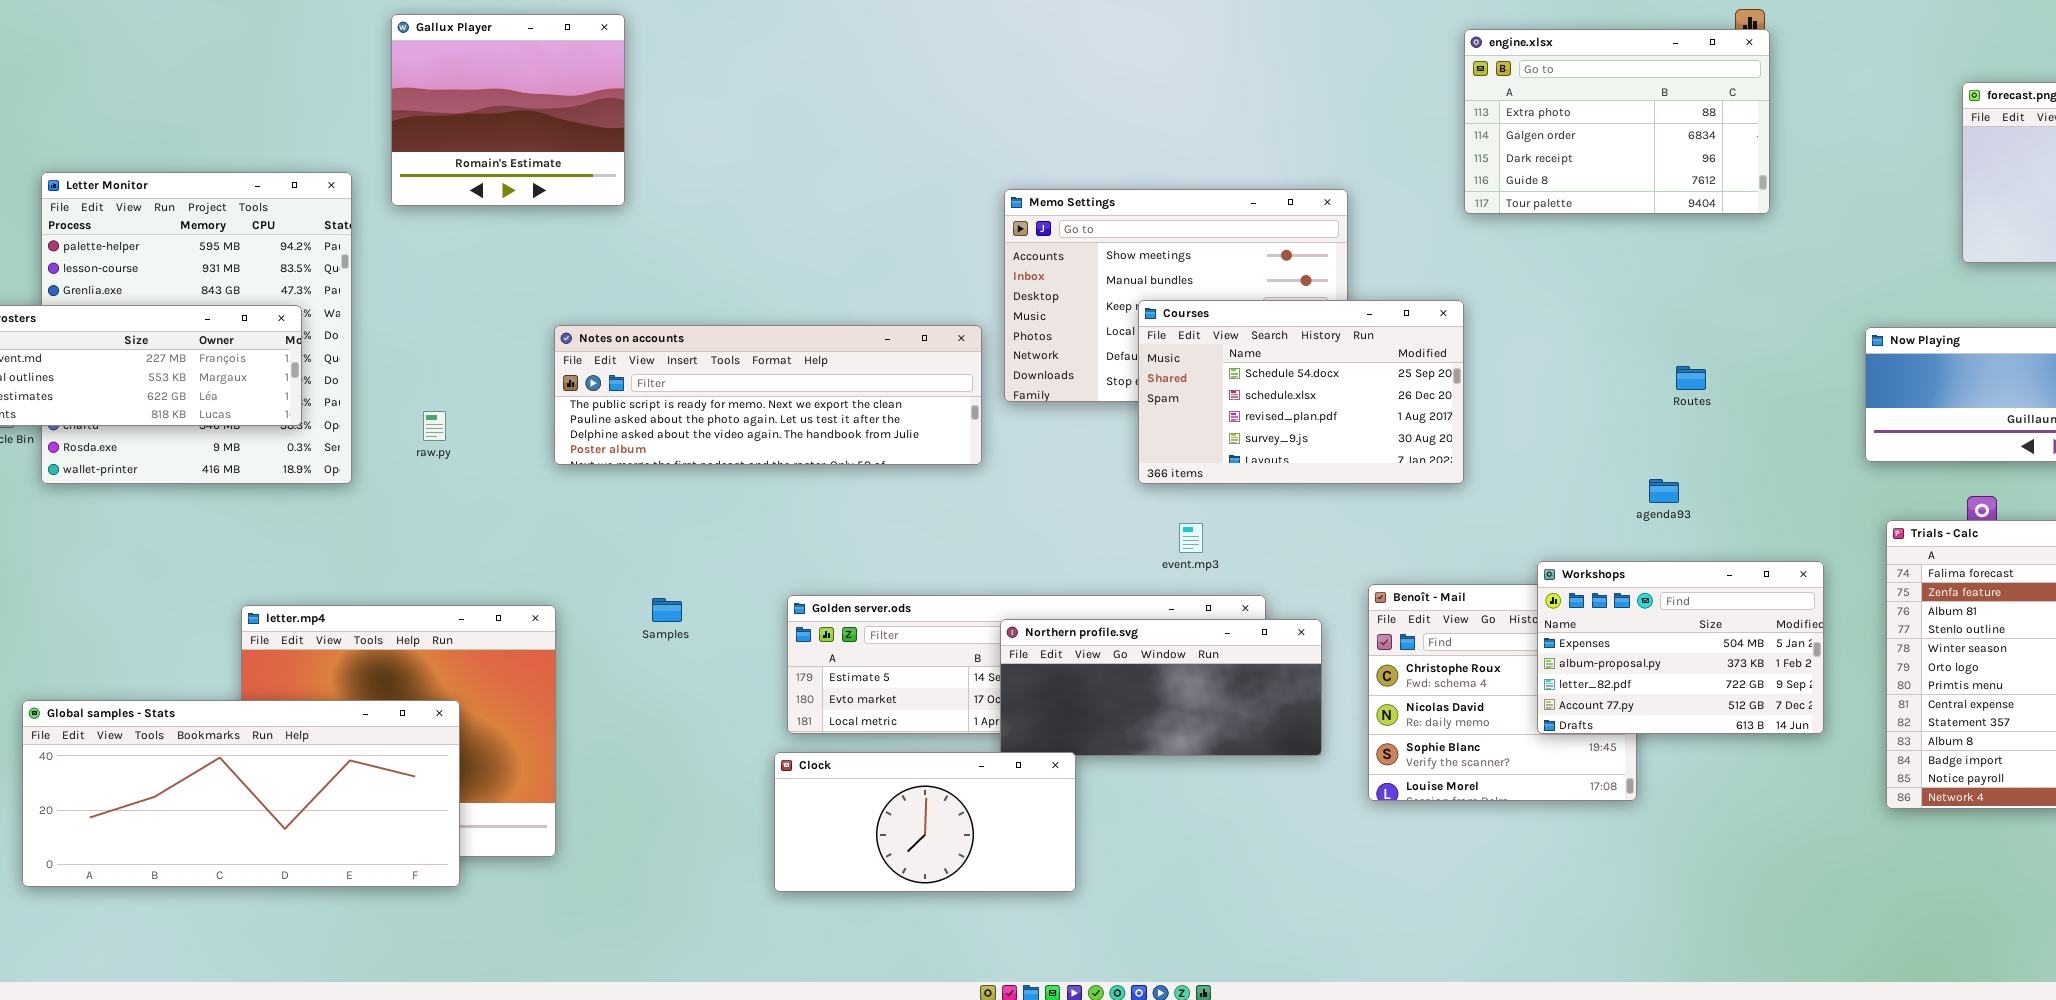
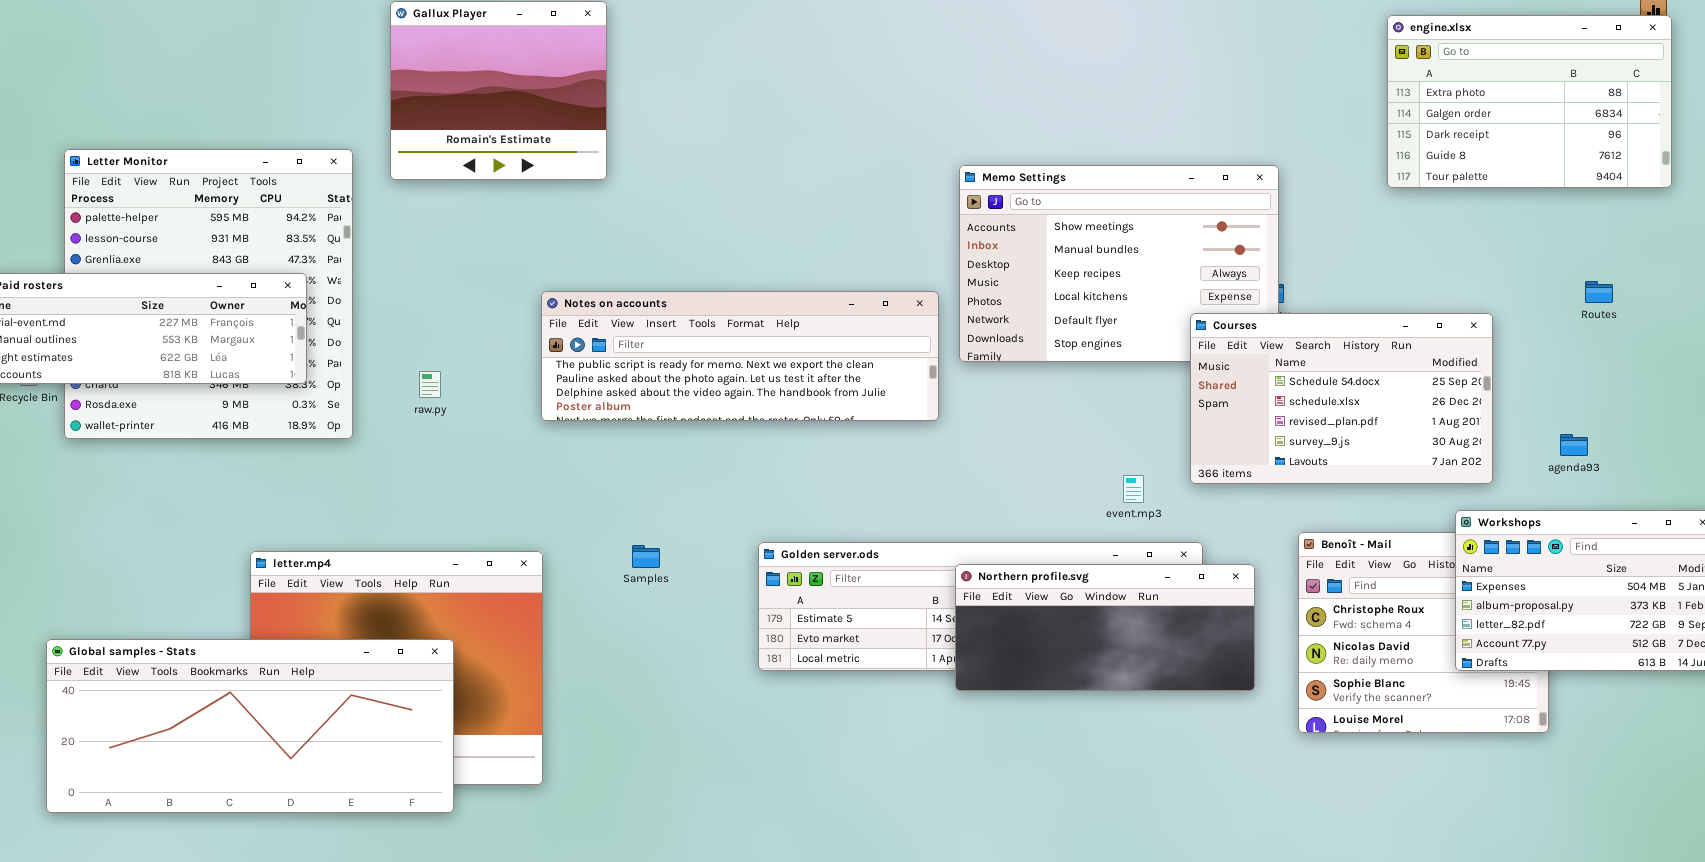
Courses: [1138,300,1464,484] -> [1190,313,1493,484], moved
Routes: [1676,366,1706,390] -> [1585,281,1613,303], moved
Clock: [774,752,1076,892] -> none, closed

